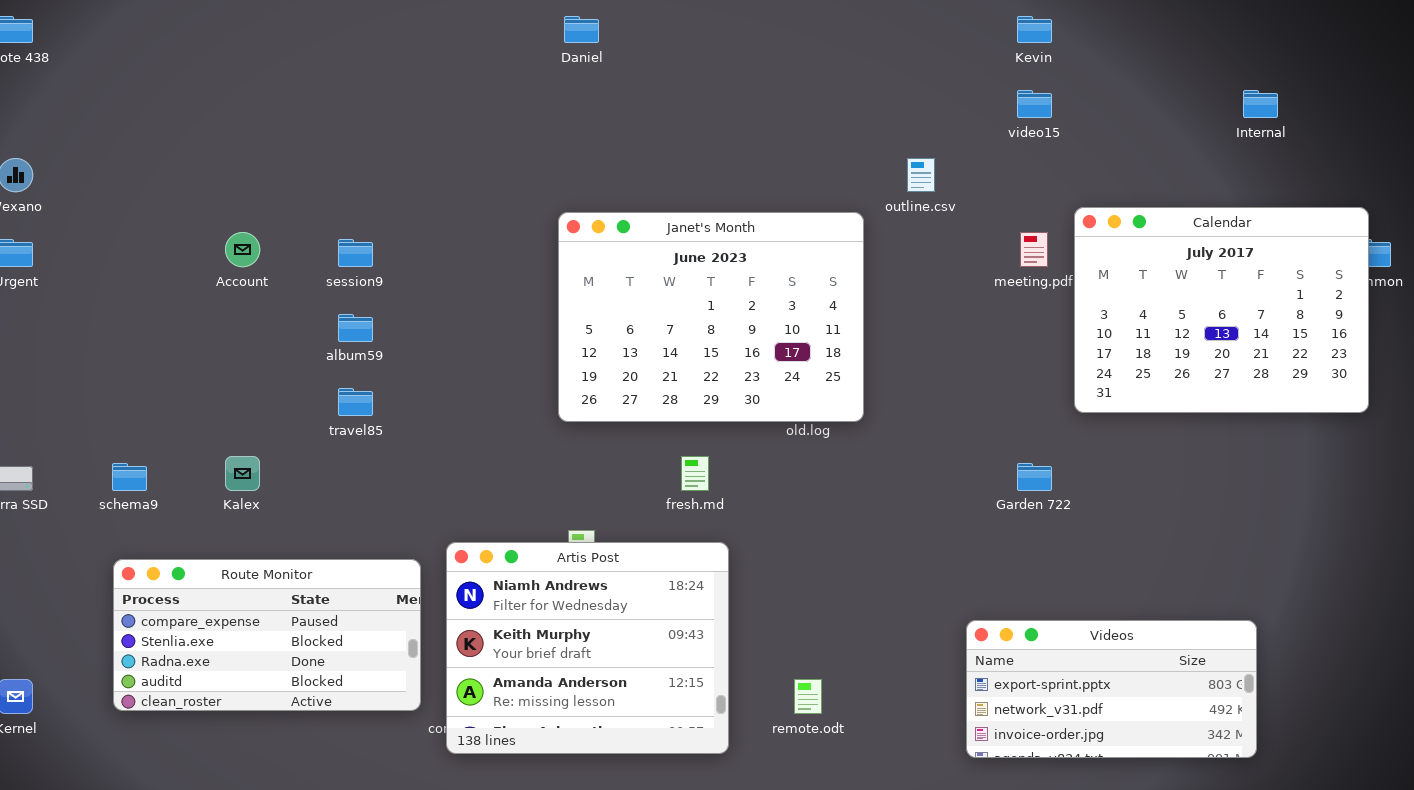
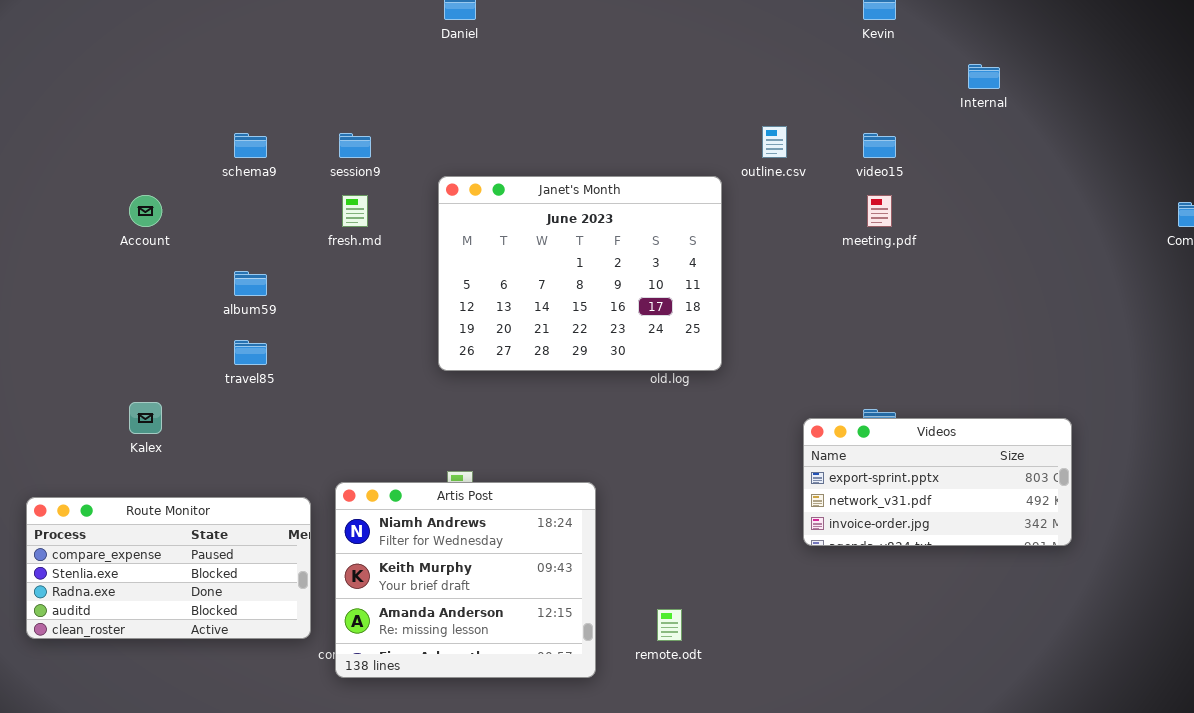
video15: [1017,90,1052,118] -> [863,133,896,158], moved
Internal: [1243,90,1278,118] -> [968,64,1000,89], moved
Calendar: [1074,207,1369,413] -> none, closed
session9: [338,239,373,267] -> [339,133,371,158], moved
fresh.md: [681,456,709,491] -> [342,195,368,227], moved
schema9: [112,463,147,491] -> [234,133,267,158], moved
Videos: [966,620,1257,758] -> [803,418,1072,546], moved

